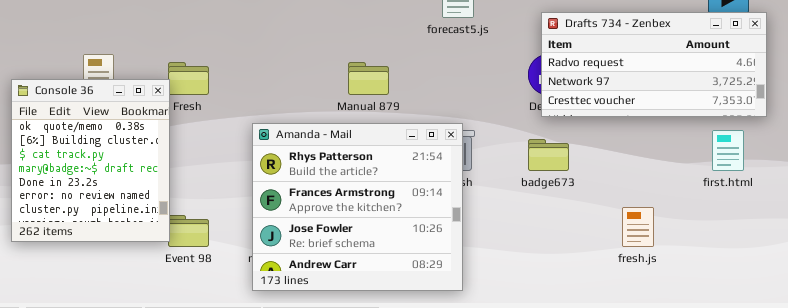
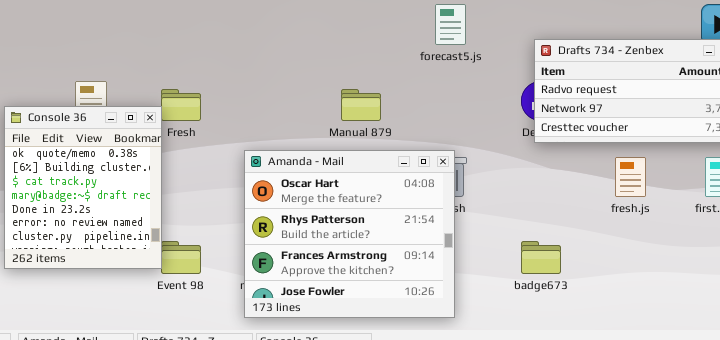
Amanda - Mail: [252,123,463,291] -> [244,150,455,318], scrolled up 1 row
badge673: [528,139,569,171] -> [521,241,561,274], moved
fresh.js: [622,207,654,247] -> [615,157,646,197], moved

